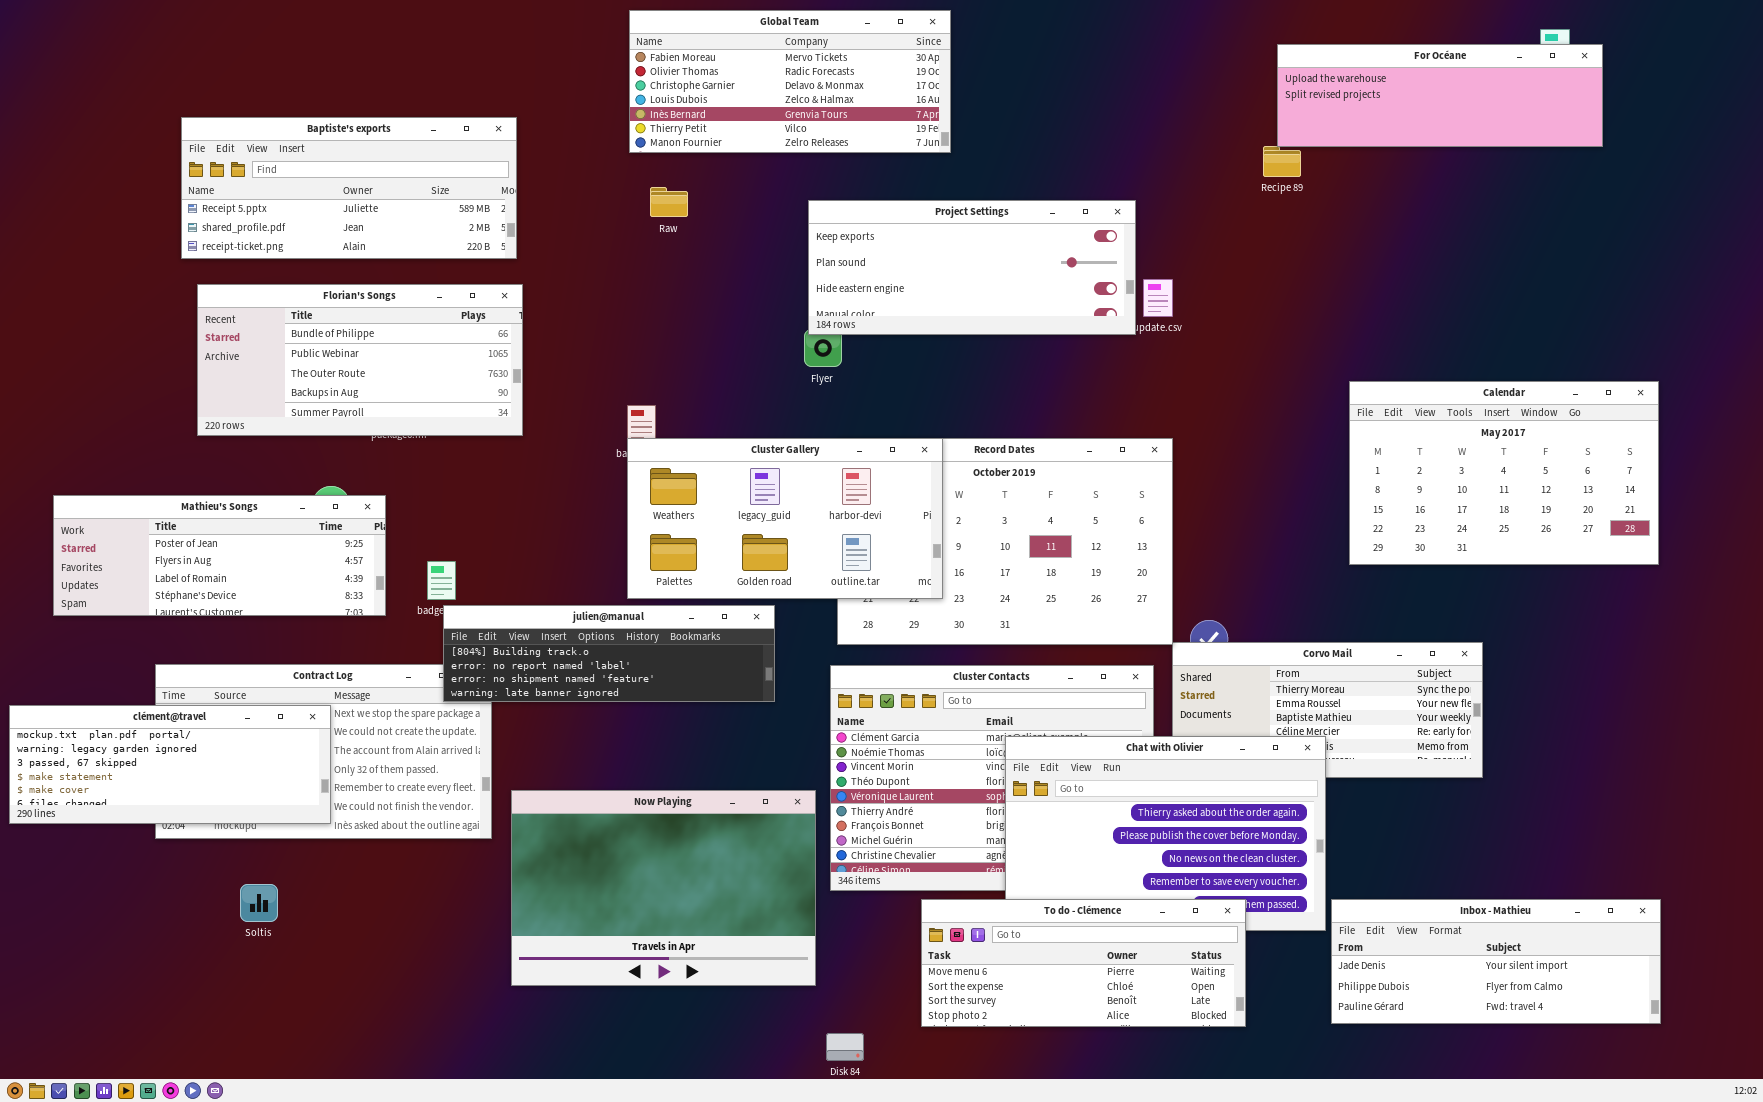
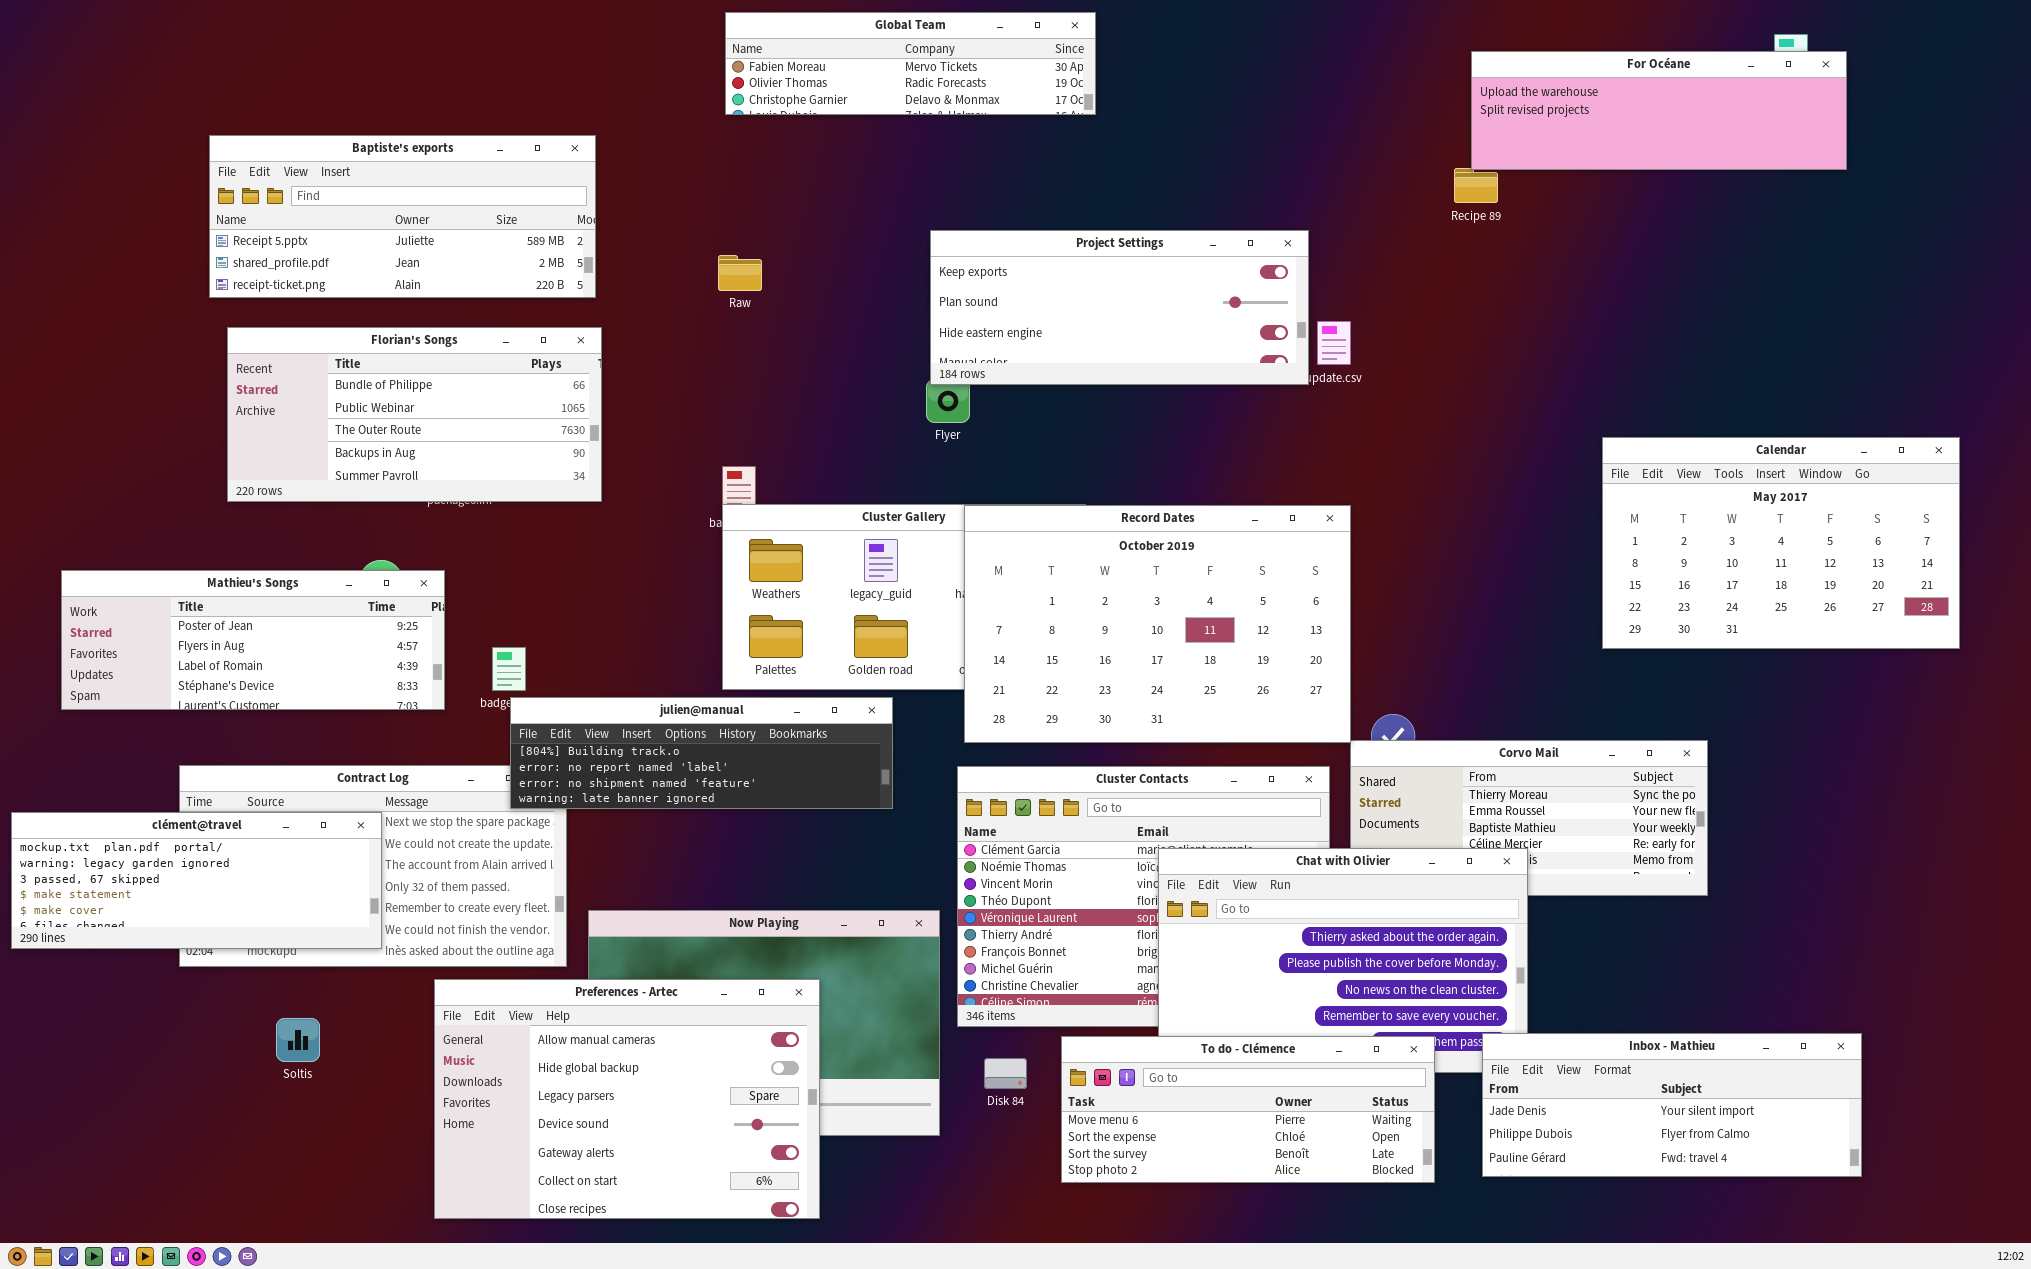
Global Team: [629,10,951,153] -> [725,12,1096,115], resized
Raw: [650,187,688,217] -> [718,255,762,291], moved
Calendar: [1349,381,1659,565] -> [1602,437,1960,649], moved
Record Dates: [837,438,1173,645] -> [964,505,1351,743], raised
Preferences - Artec: none -> [434,979,820,1219], opened
Inbox - Mathieu: [1331,899,1661,1024] -> [1482,1033,1862,1177], moved
Disk 84: [826,1033,864,1061] -> [984,1058,1027,1089], moved

